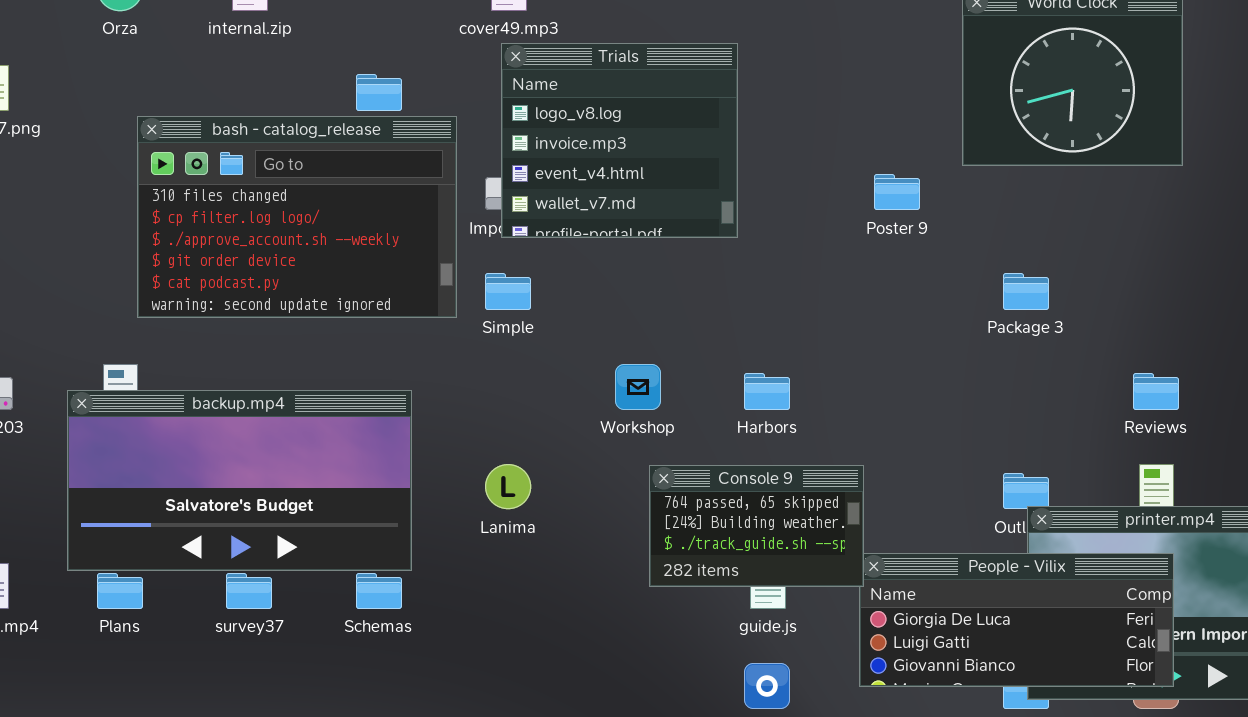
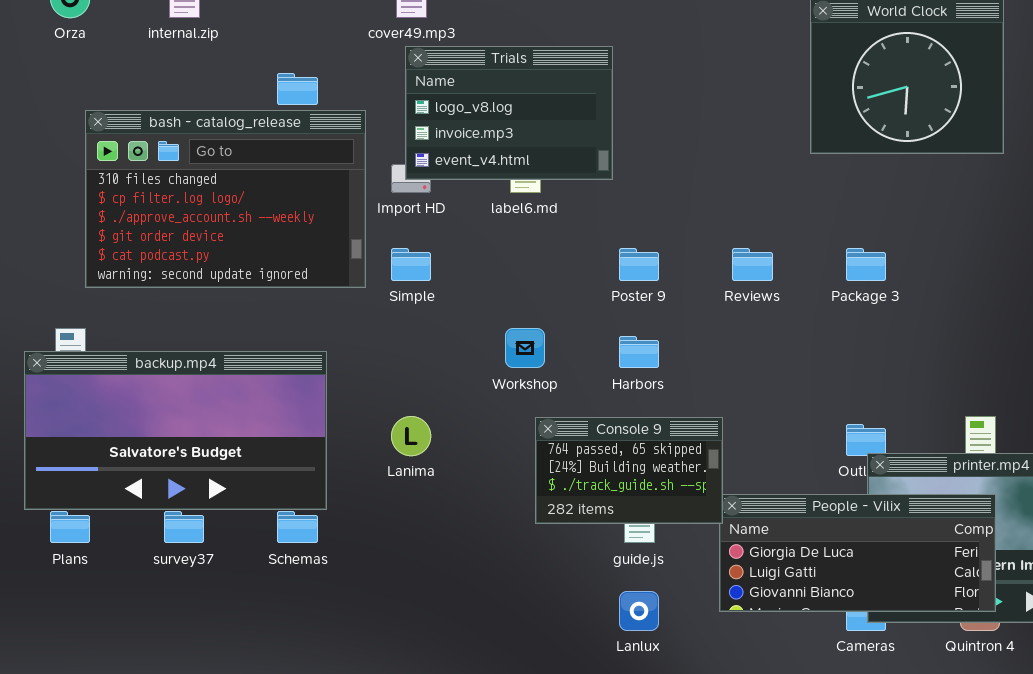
Trials: [501,43,738,238] -> [405,46,613,180], resized
Poster 9: [874,174,920,210] -> [619,248,659,281], moved
Reviews: [1133,373,1179,410] -> [732,248,773,281], moved

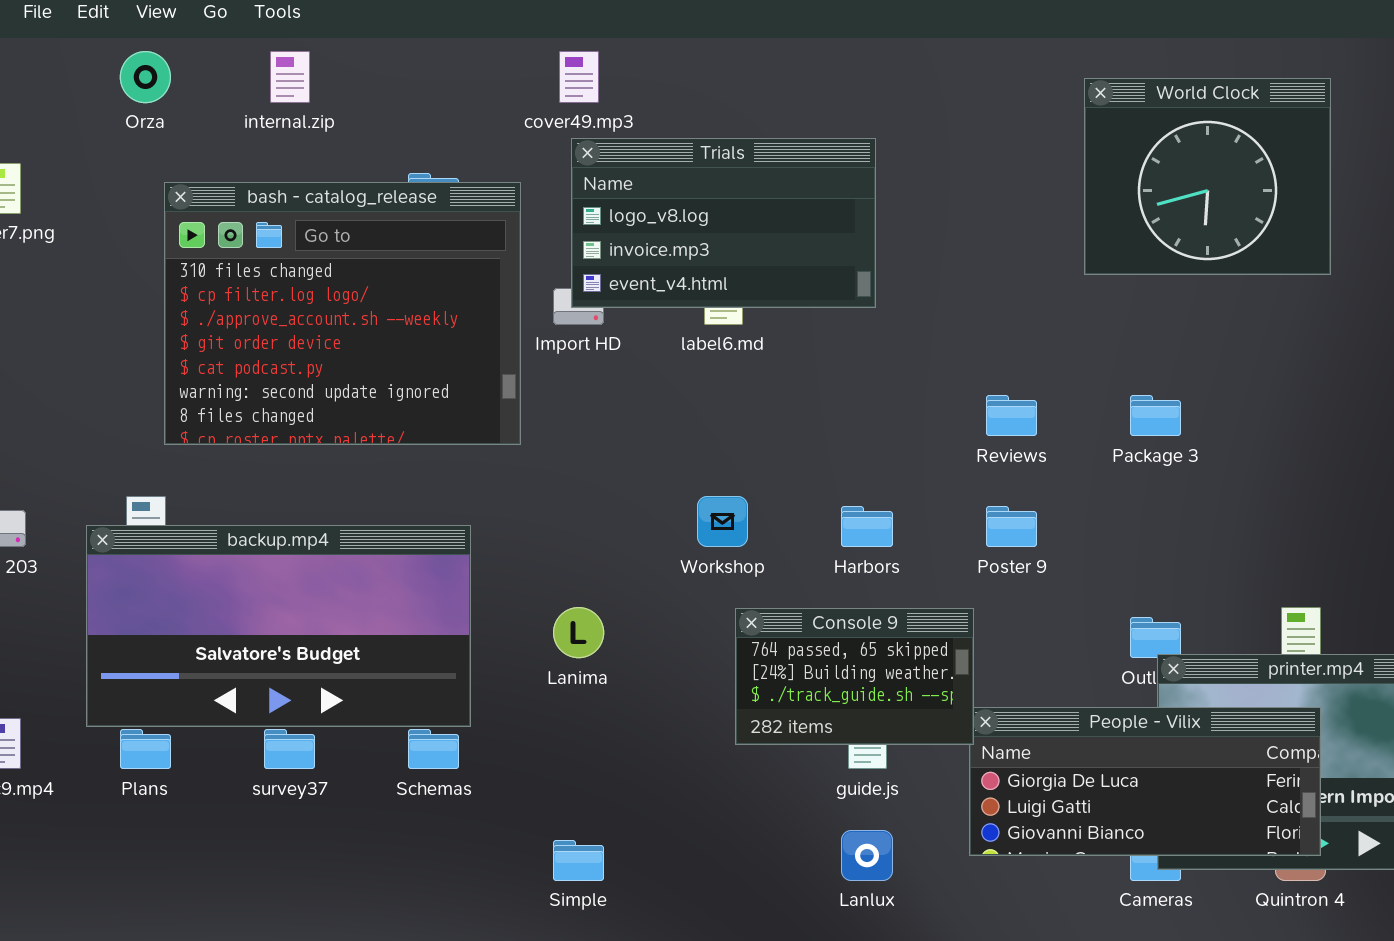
Trials: [405,46,613,180] -> [571,138,876,308], resized
bash - catalog_release: [85,110,366,288] -> [164,182,521,445], resized
Simple: [391,248,431,281] -> [553,840,604,881], moved
Poster 9: [619,248,659,281] -> [986,506,1037,547], moved

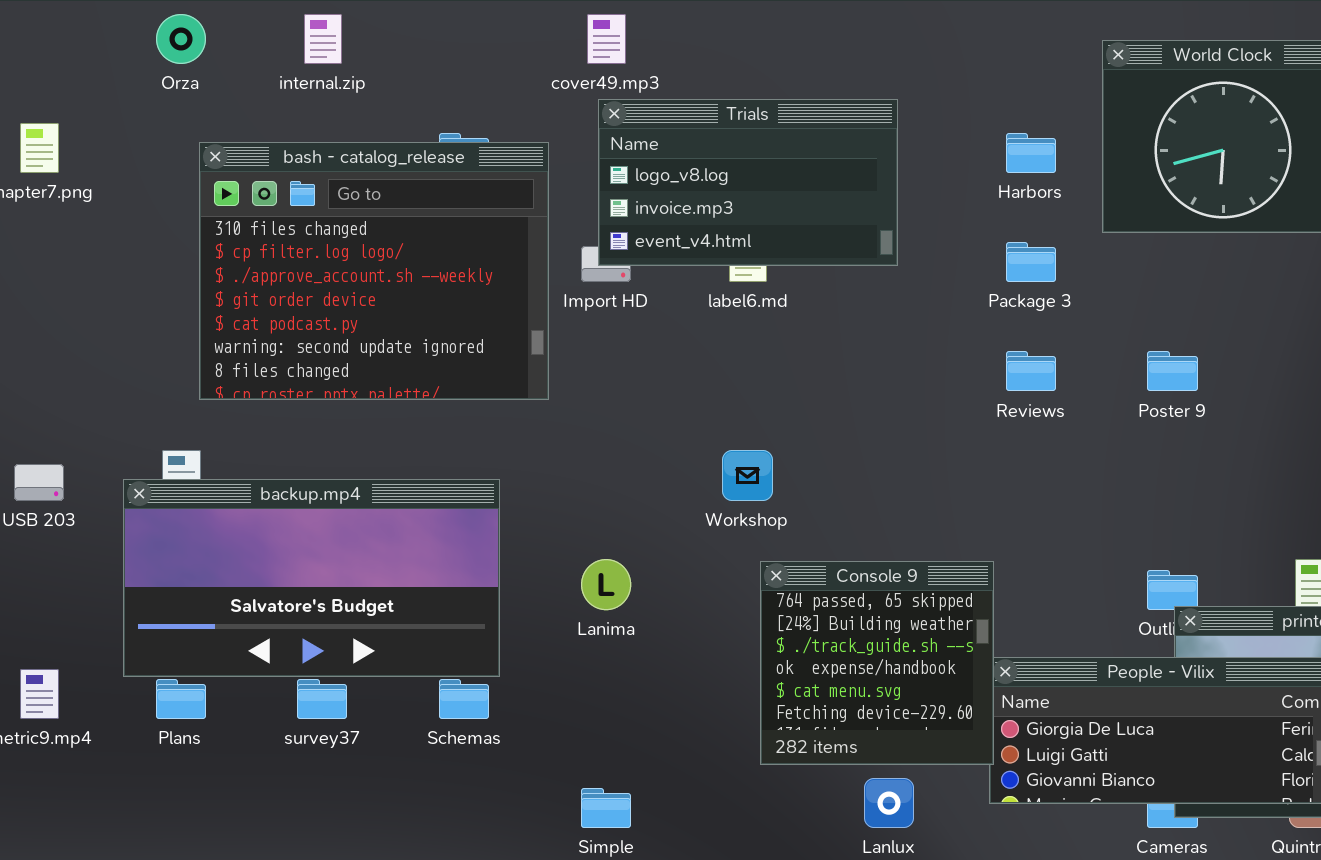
Package 3: [1130,395,1181,436] -> [1006,242,1056,282], moved
Harbors: [841,506,893,547] -> [1006,133,1056,173], moved
Poster 9: [986,506,1037,547] -> [1147,351,1198,391], moved
Console 9: [735,608,974,745] -> [760,561,994,765], resized

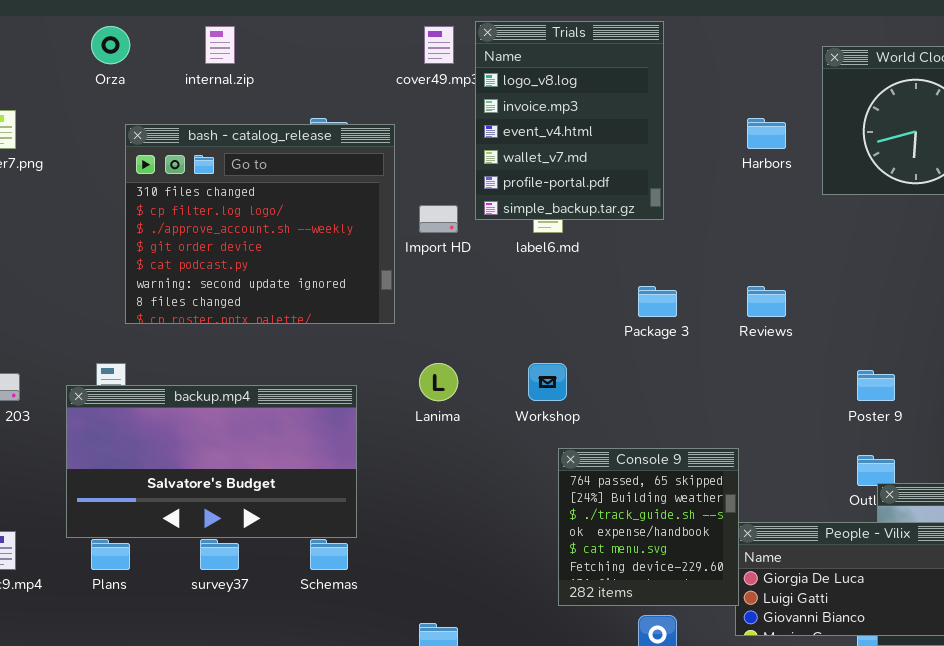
Trials: [598,99,898,266] -> [475,21,664,220], resized
Package 3: [1006,242,1056,282] -> [638,286,677,317], moved
Poster 9: [1147,351,1198,391] -> [857,370,895,401], moved
Lanima: [581,559,631,610] -> [419,363,458,401], moved

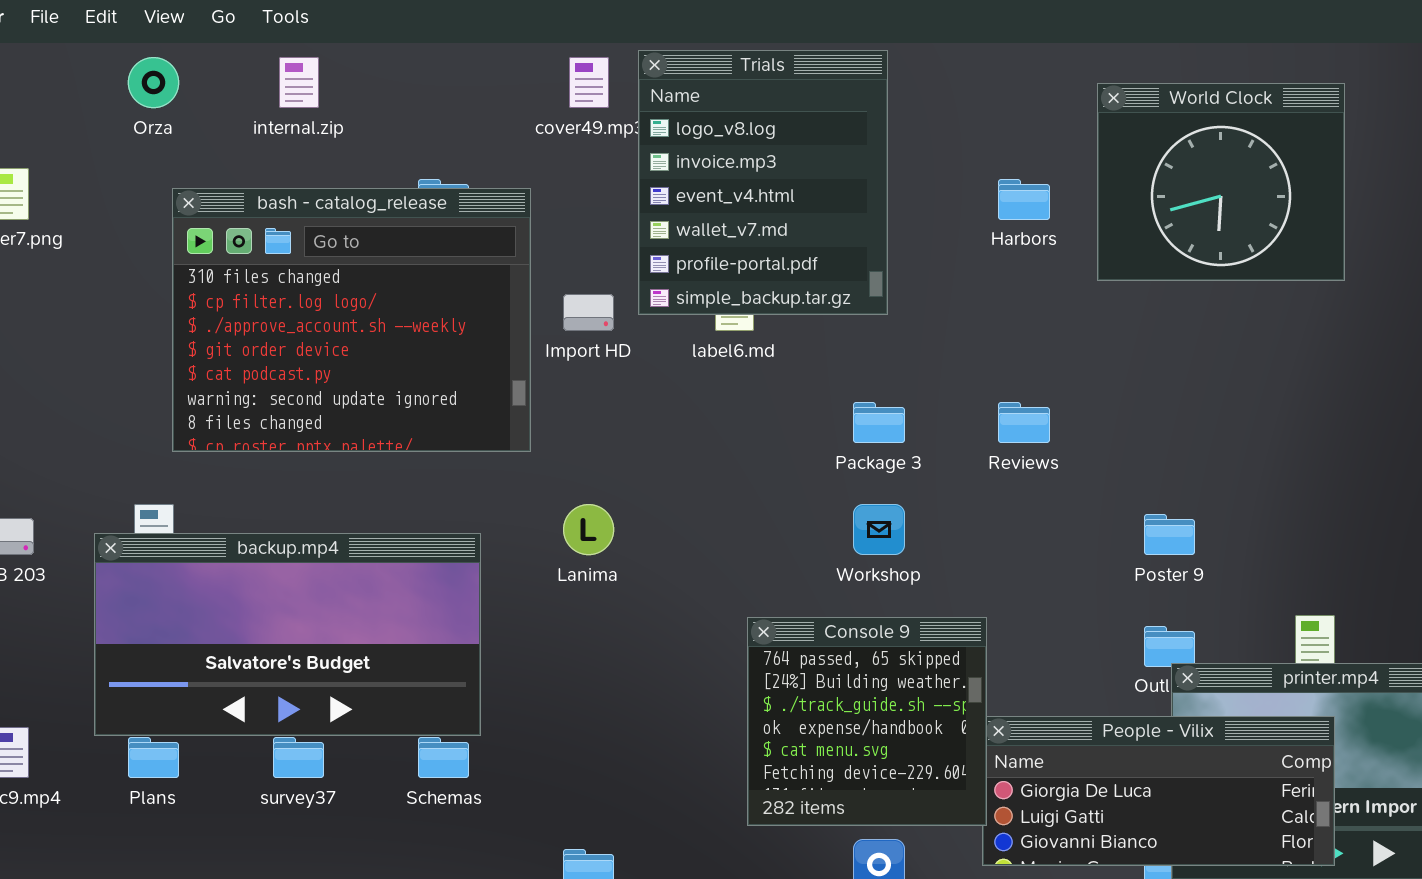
Workshop: [528,363,567,401] -> [853,504,905,555], moved

